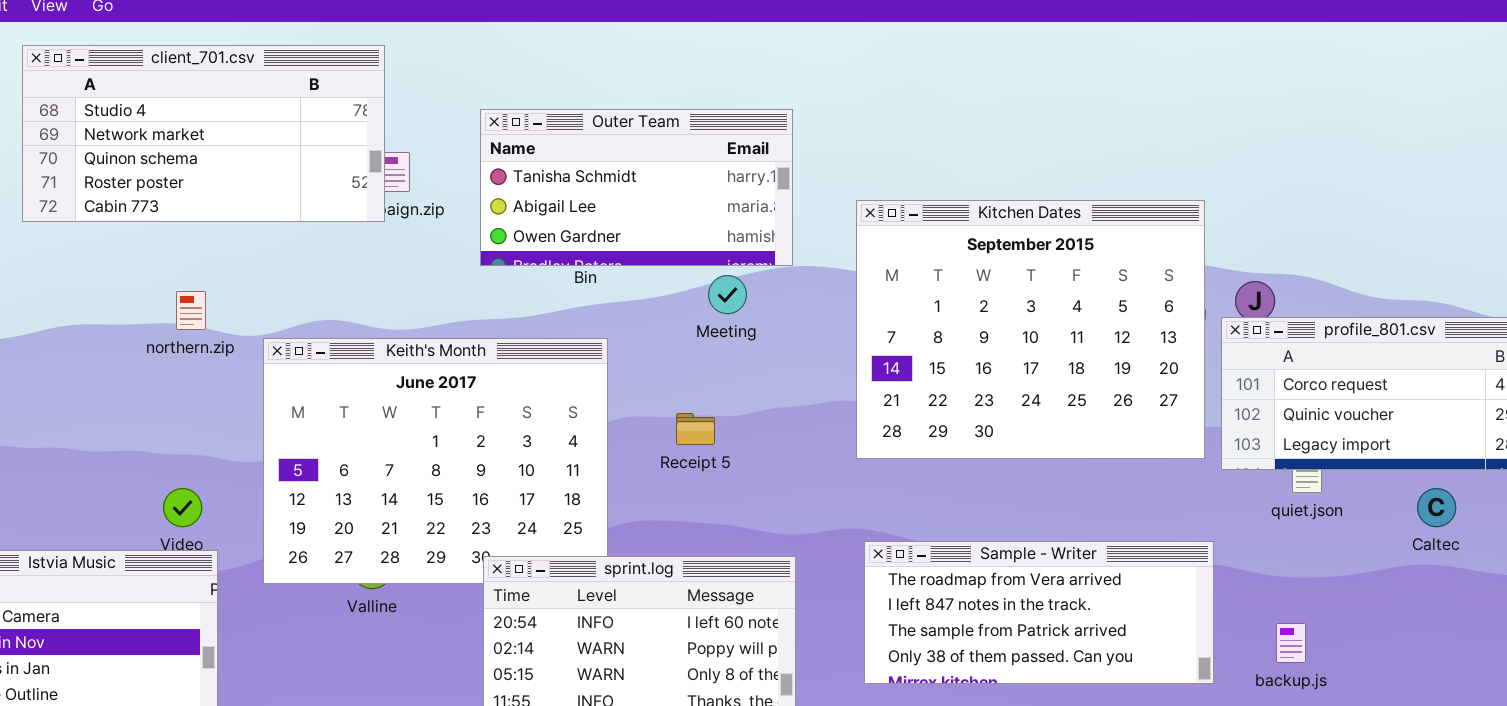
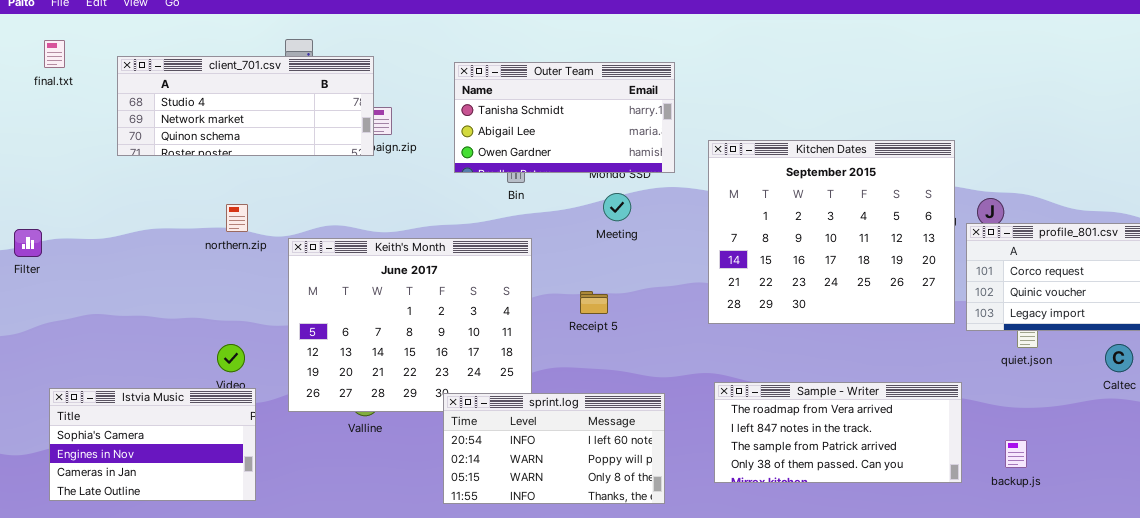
client_701.csv: [22,45,385,222] -> [117,56,374,156], resized
Outer Team: [480,109,793,266] -> [454,62,675,173], moved

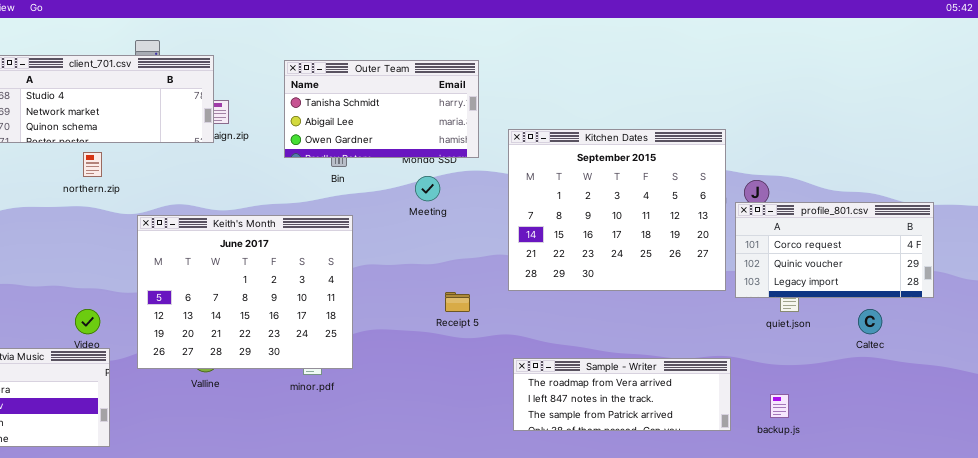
northern.zip: [226,204,248,232] -> [83,152,102,177], moved
Receipt 5: [580,291,608,314] -> [445,292,470,312], moved
Sample - Writer: [714,382,962,483] -> [513,358,731,431], resized
sprint.log: [443,393,665,504] -> none, closed

